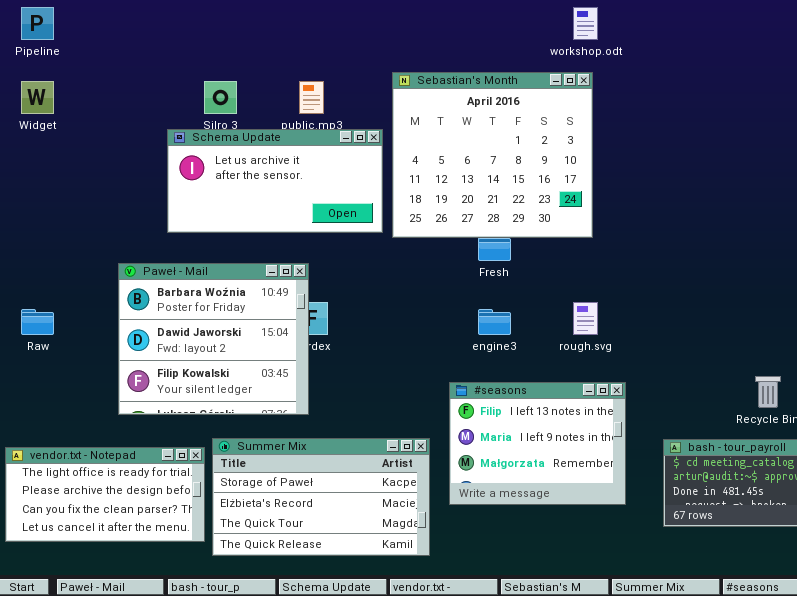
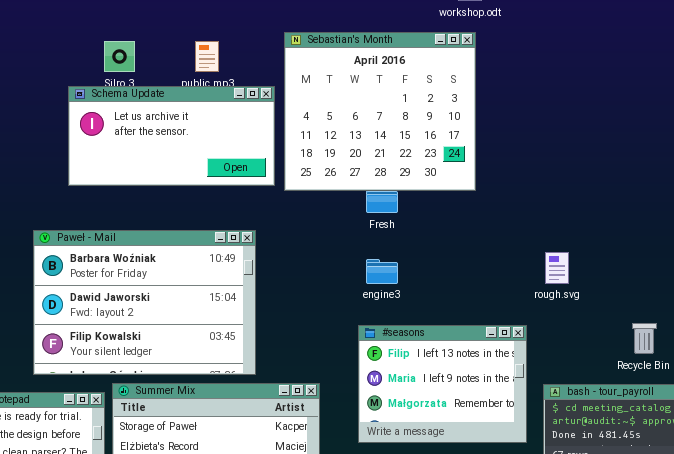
Paweł - Mail: [118,263,309,415] -> [33,230,256,375], moved, resized
rough.svg: [573,302,598,335] -> [545,252,569,284], moved
#seasons: [449,382,626,505] -> [358,325,527,443], moved

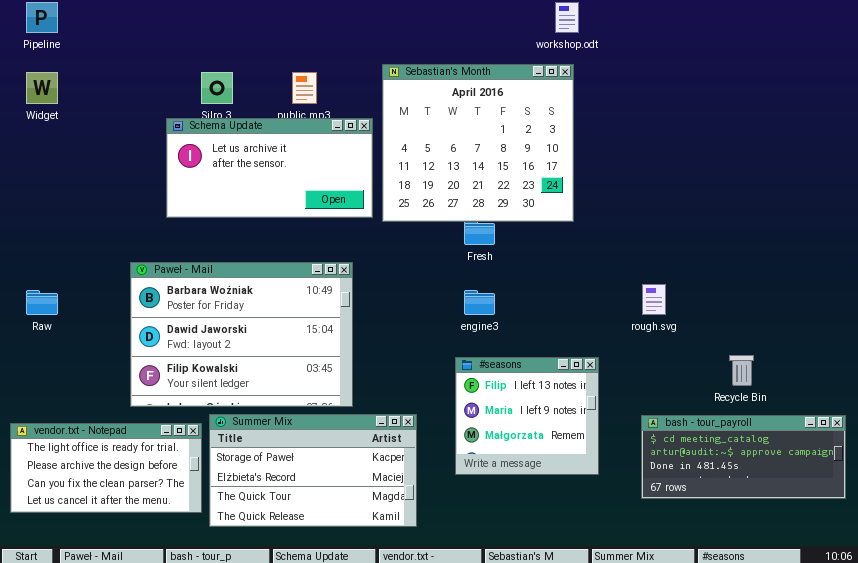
#seasons: [358,325,527,443] -> [455,357,599,475], resized

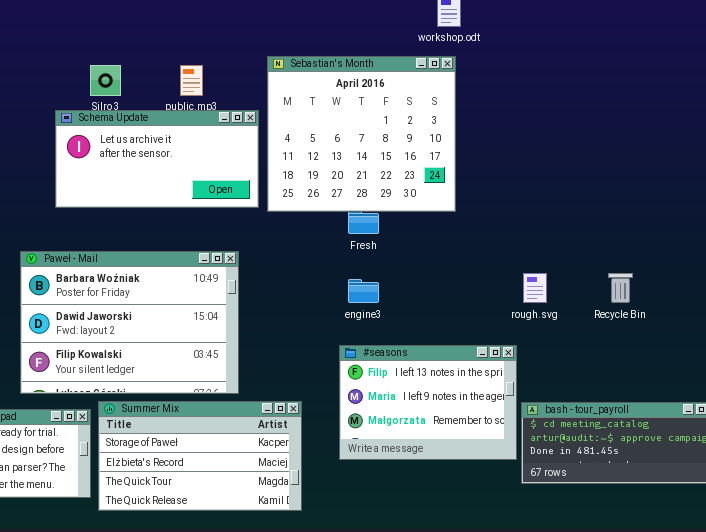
Recycle Bin: [729,355,754,386] -> [608,273,633,303], moved
#seasons: [455,357,599,475] -> [339,345,517,460], resized

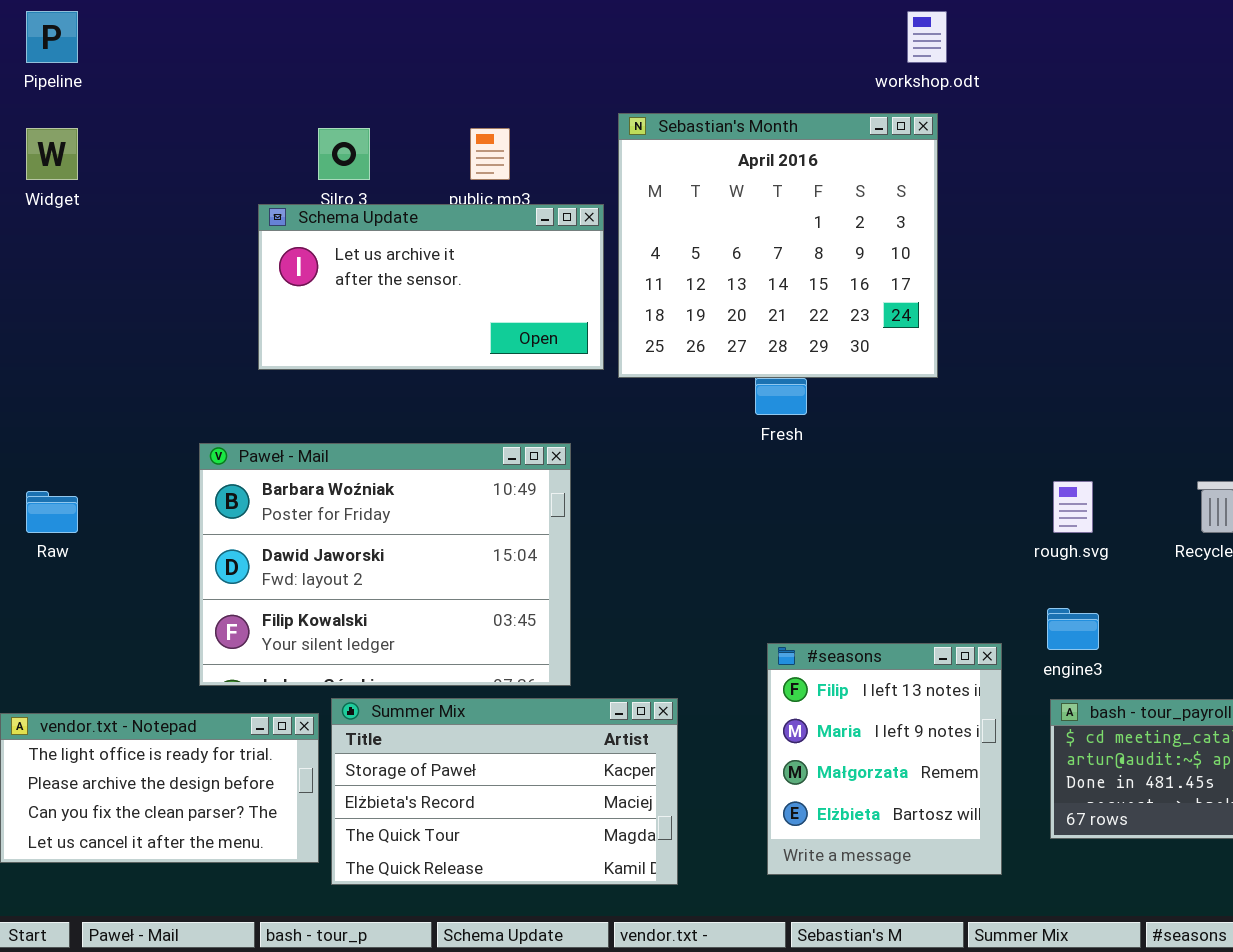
engine3: [348,279,379,303] -> [1047,608,1099,650], moved
#seasons: [339,345,517,460] -> [767,643,1002,875], moved, resized

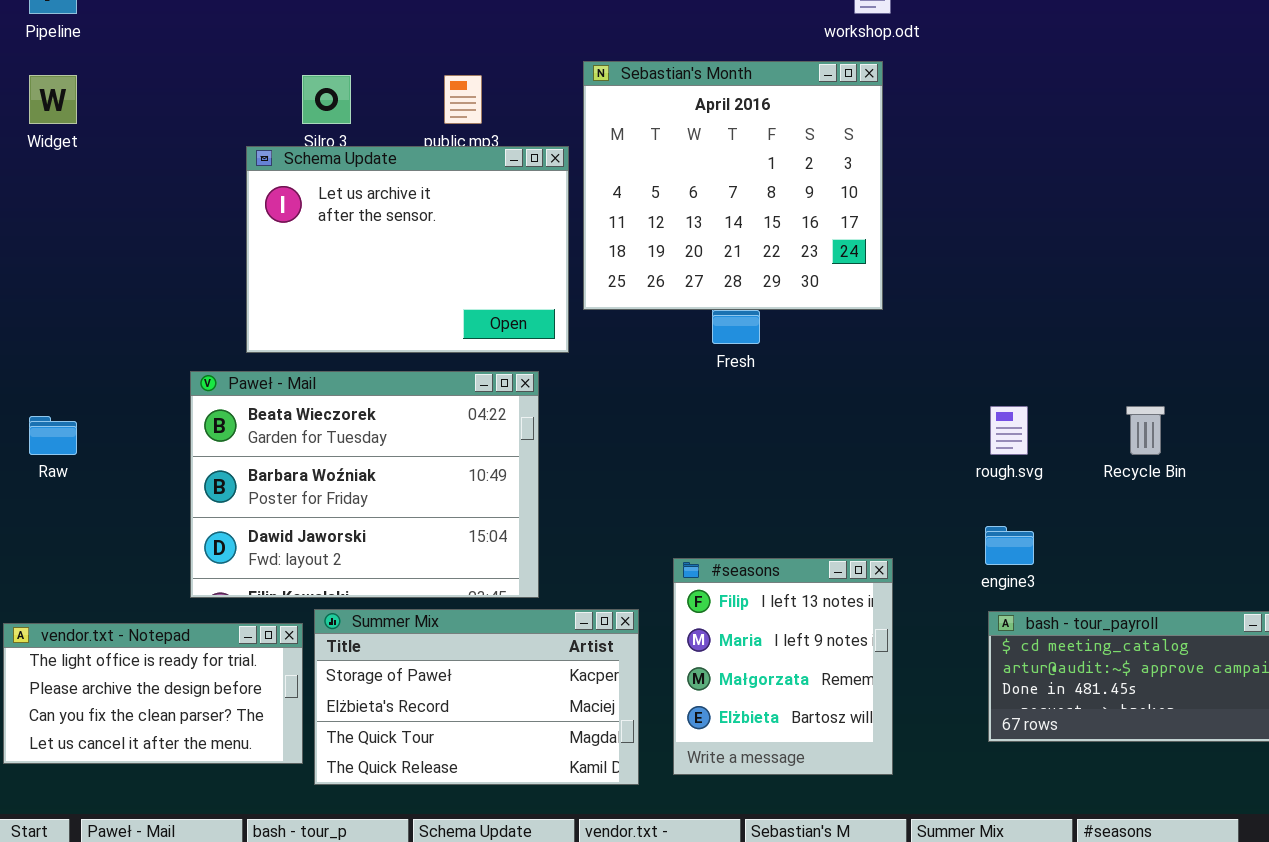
Schema Update: [258,204,604,370] -> [246,146,569,353], resized
Paweł - Mail: [199,443,571,686] -> [190,371,539,598], scrolled up 1 row
#seasons: [767,643,1002,875] -> [673,558,893,775], moved

